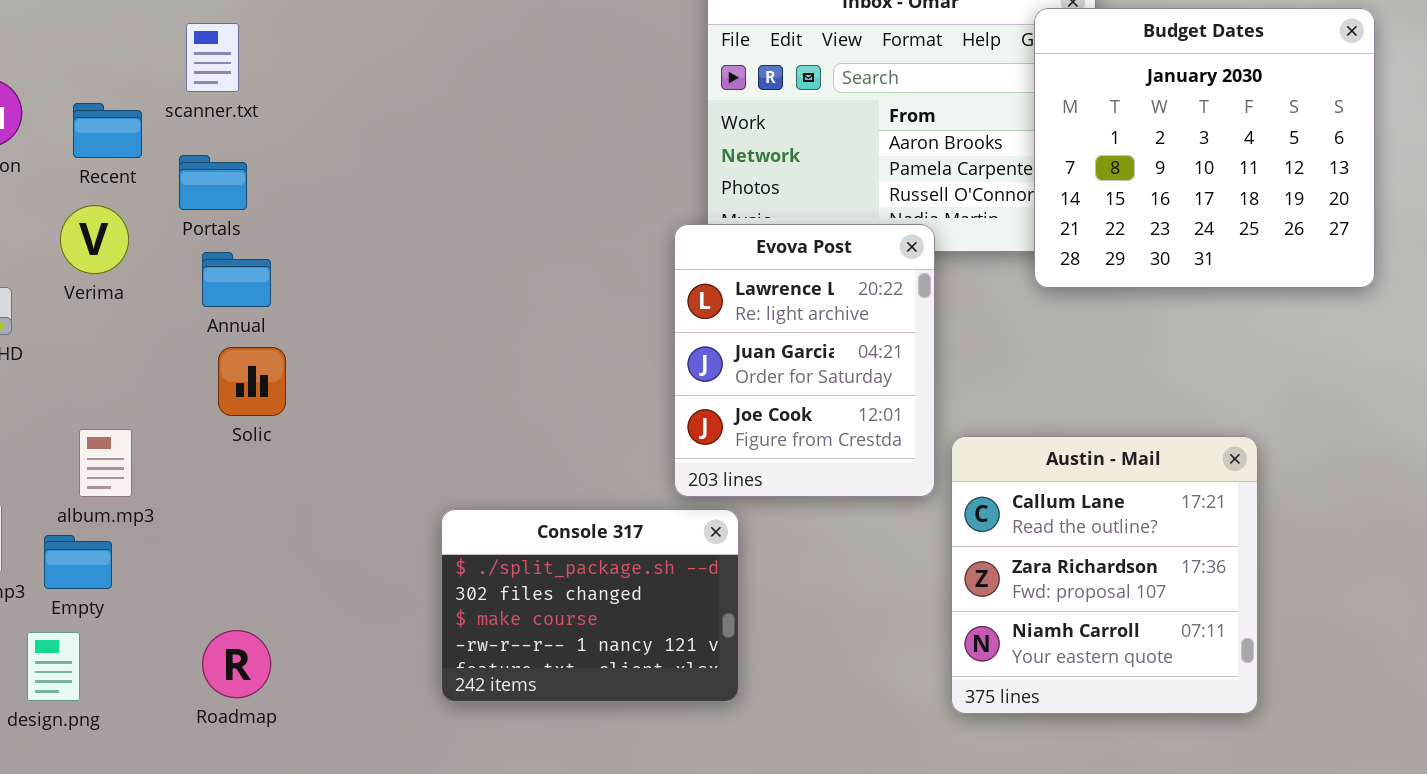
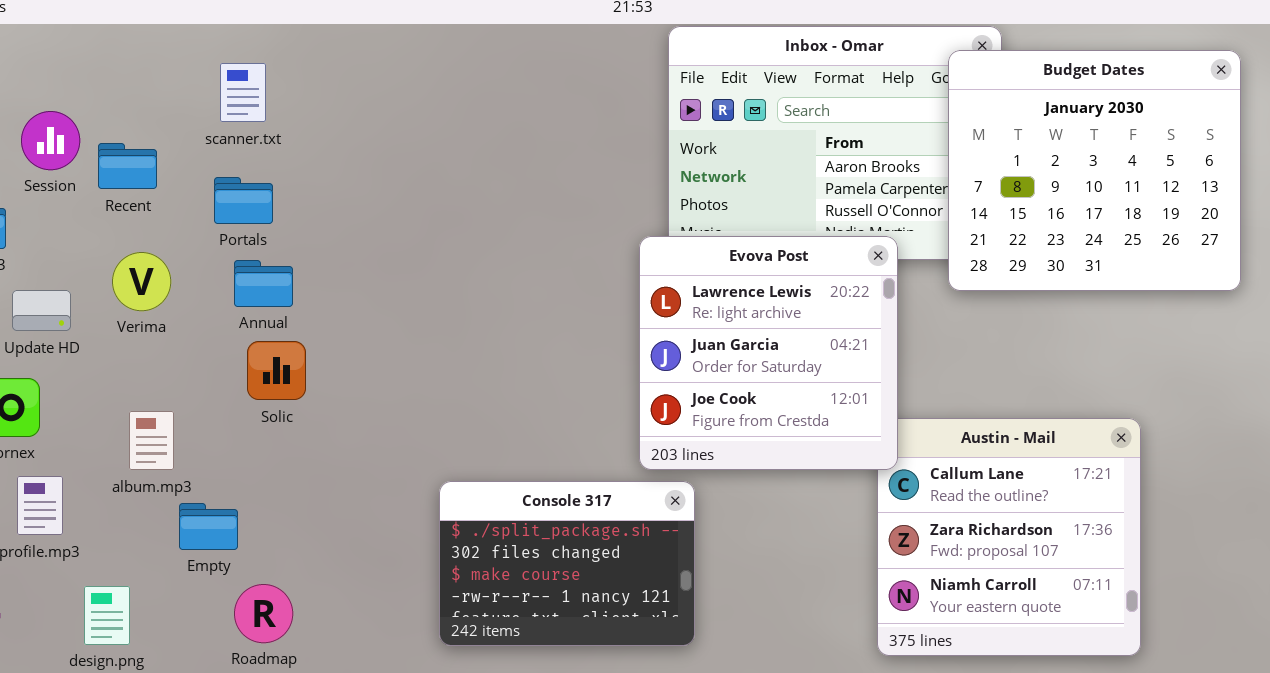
Recent: [73,103,142,158] -> [98,143,157,189], moved
Verima: [60,205,129,274] -> [112,252,171,311], moved
Evova Post: [674,224,935,497] -> [639,236,898,470], resized
Empty: [44,535,112,589] -> [179,503,238,550], moved

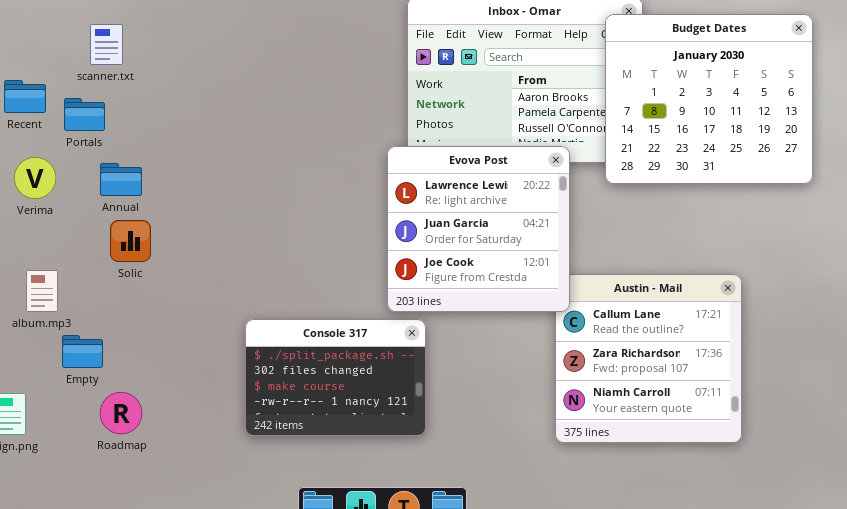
Portals: [214,177,273,224] -> [64,98,105,131], moved

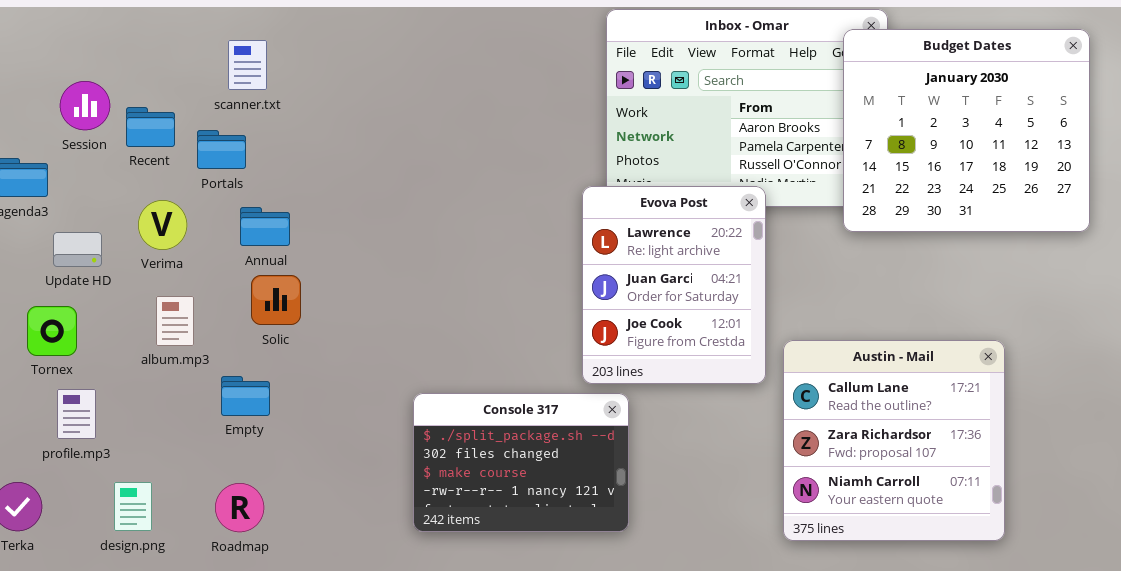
Evova Post: [387,146,570,312] -> [582,186,766,384], resized
album.mp3: [26,270,58,312] -> [156,296,194,346], moved
Empty: [62,335,103,368] -> [221,376,270,416], moved
Roadmap: [100,392,142,434] -> [215,483,264,532], moved

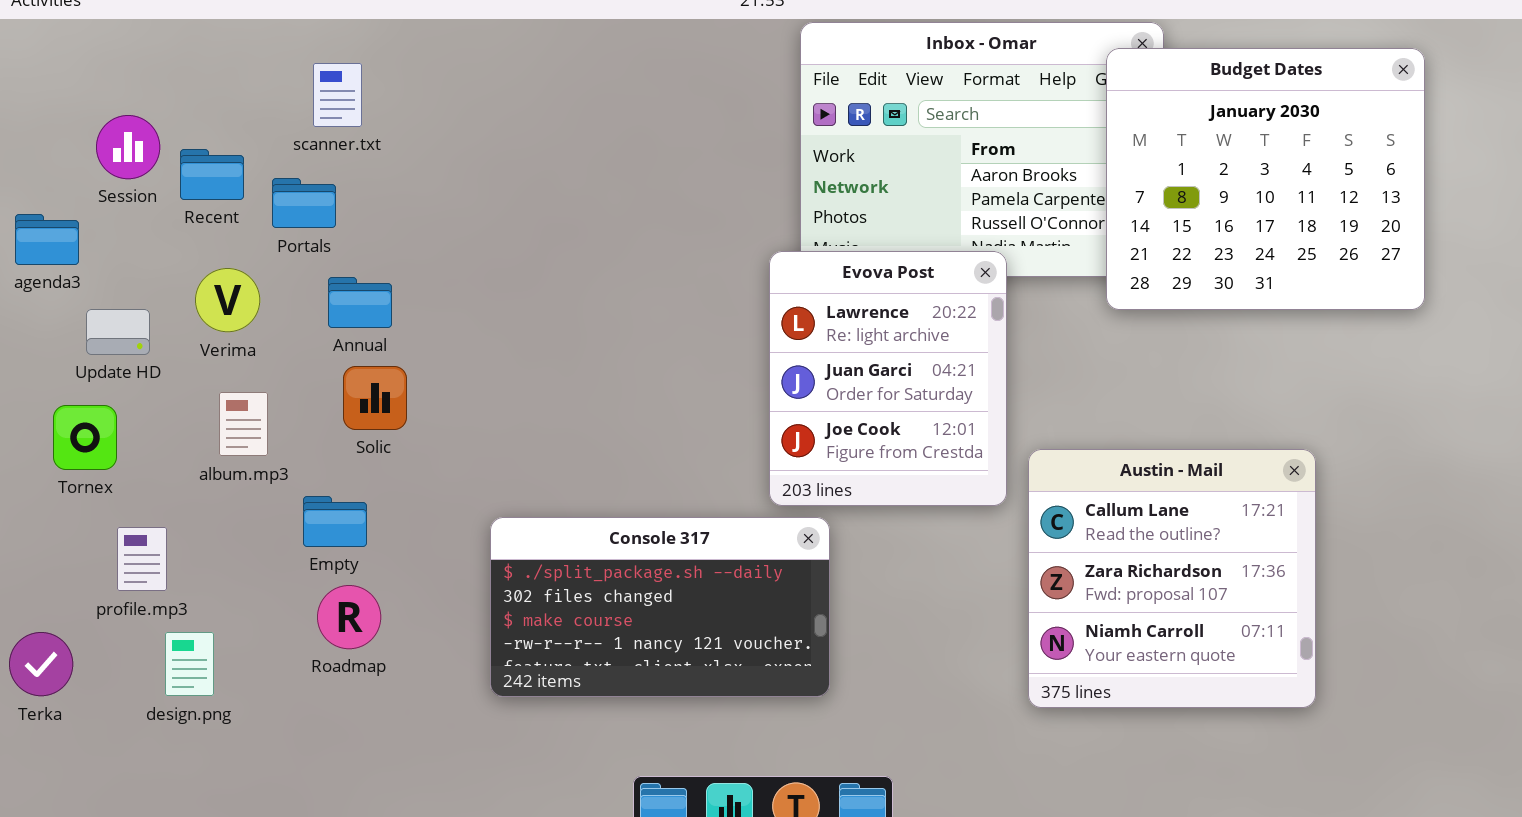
profile.mp3: [57,389,96,439] -> [117,527,167,591], moved
Console 317: [413,393,629,532] -> [490,517,830,697], resized
Roadmap: [215,483,264,532] -> [317,585,381,649], moved

